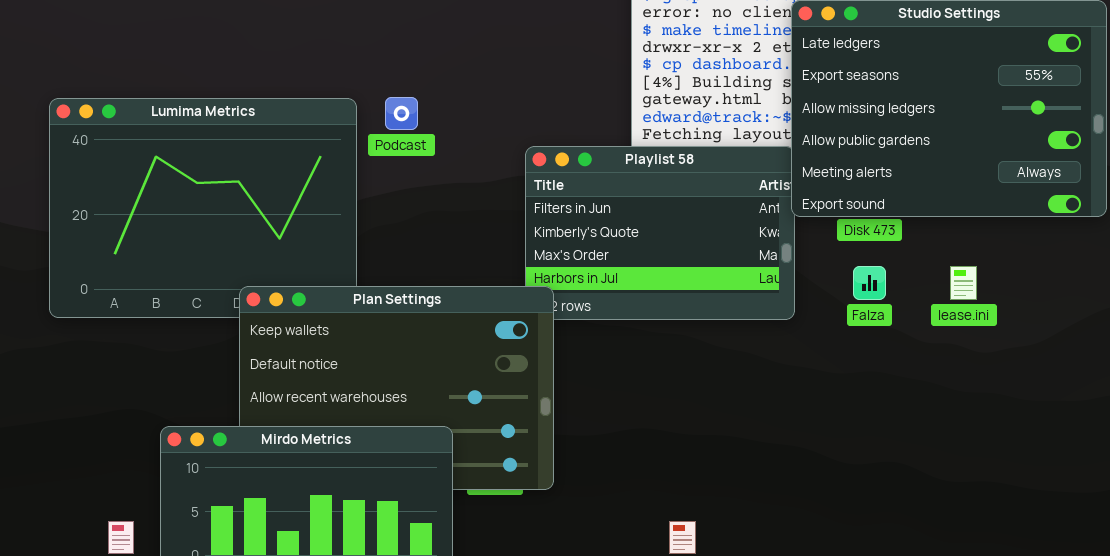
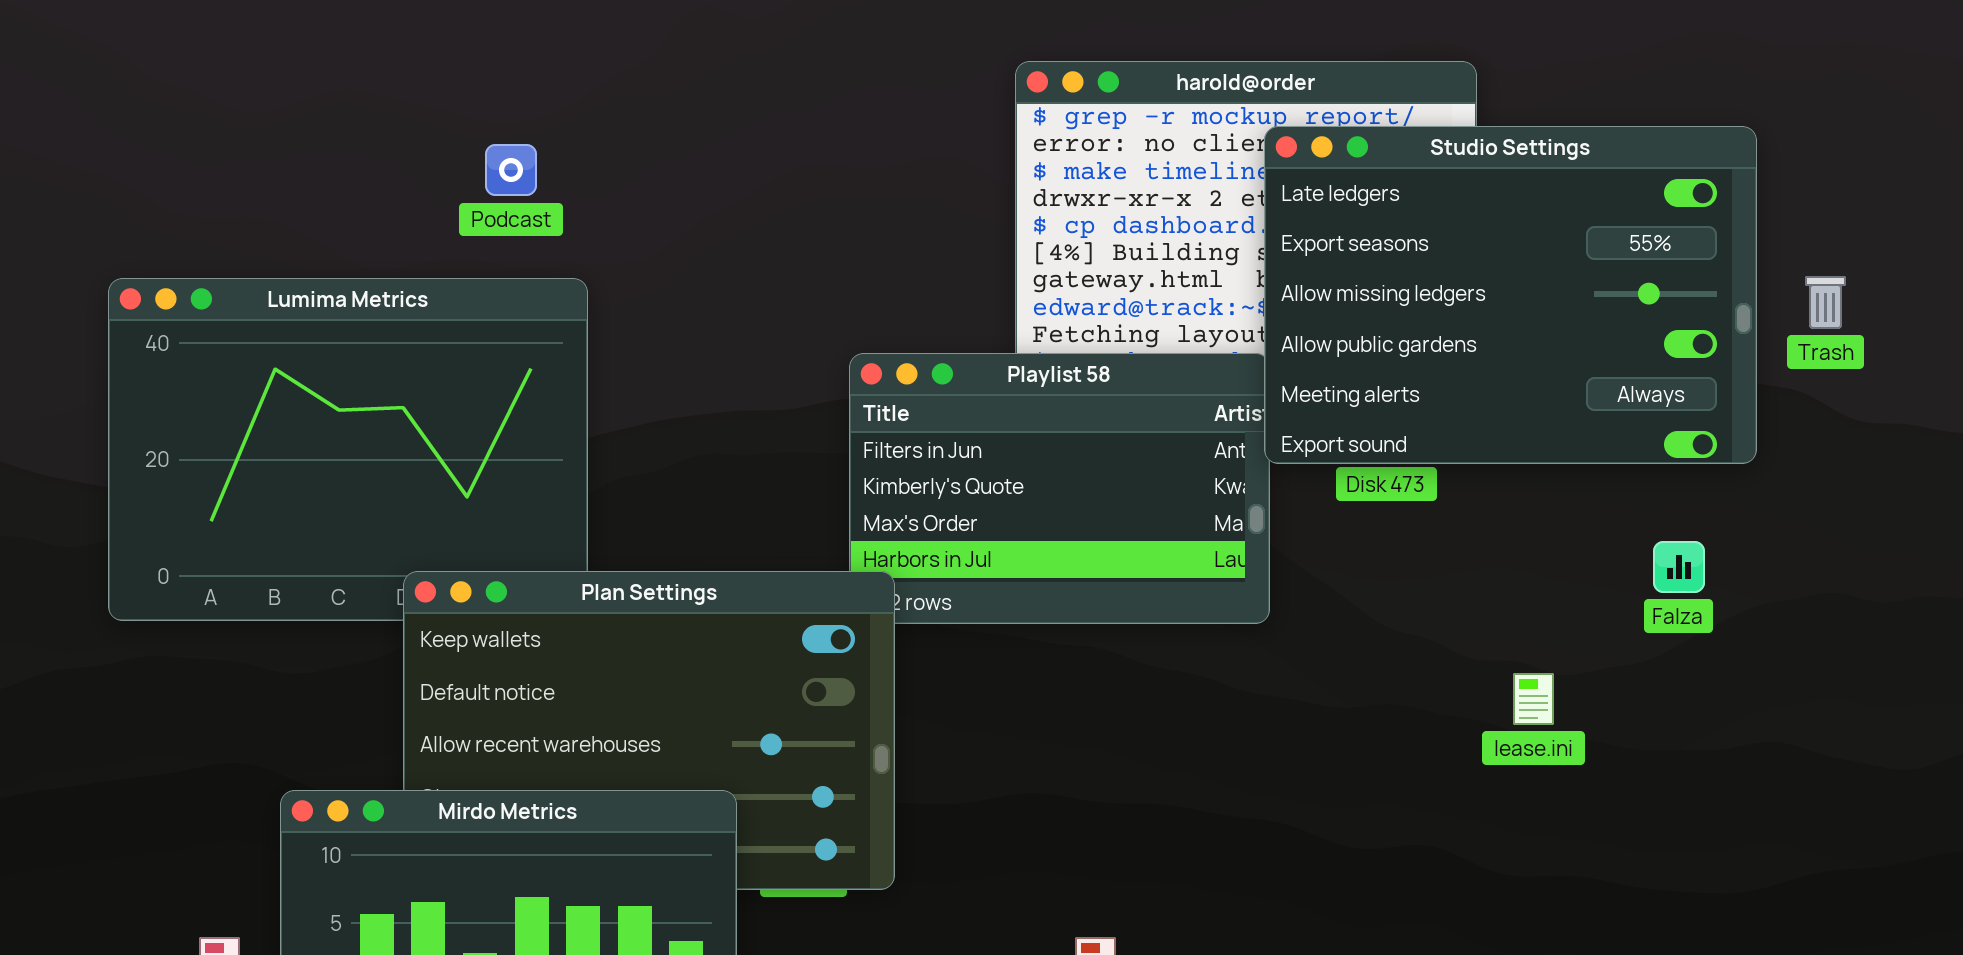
Podcast: [385,97,418,130] -> [485,144,537,196], moved
Falza: [853,266,886,300] -> [1653,541,1705,593], moved
lease.ini: [950,266,977,300] -> [1513,673,1554,725], moved

